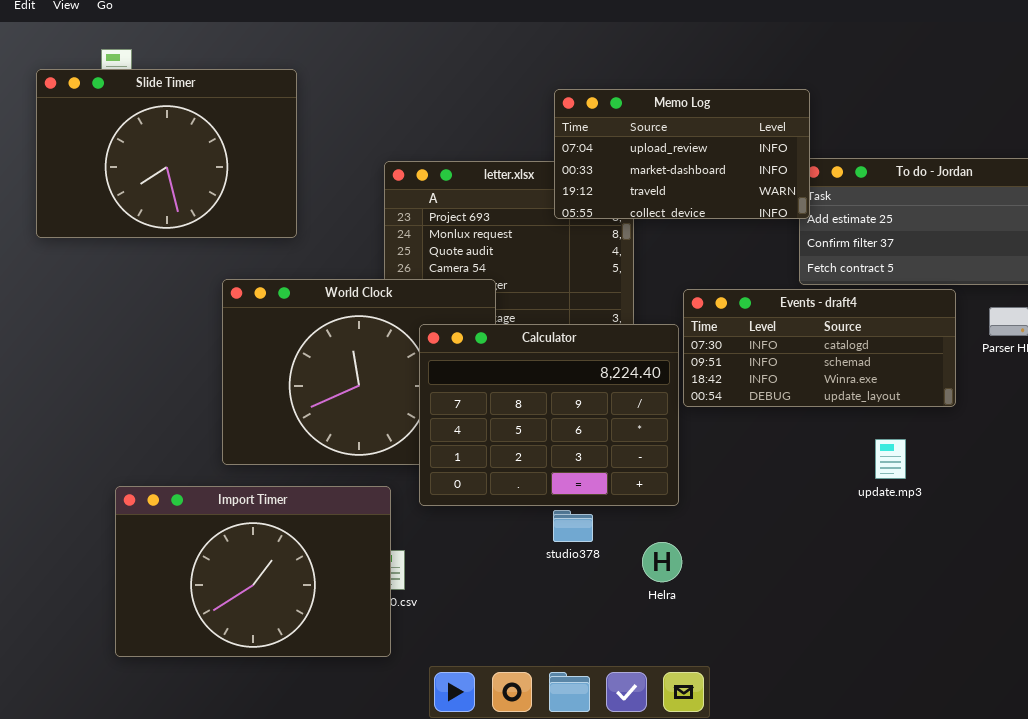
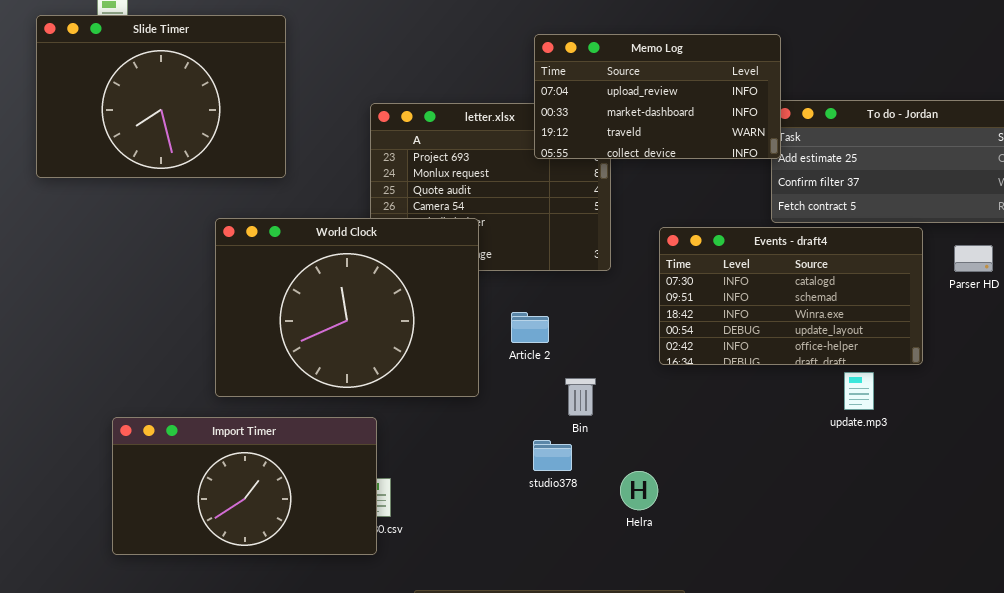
Events - draft4: [683,289,956,407] -> [659,227,923,365], resized
Calculator: [419,324,679,506] -> none, closed
Import Timer: [115,486,391,657] -> [112,417,377,555], resized

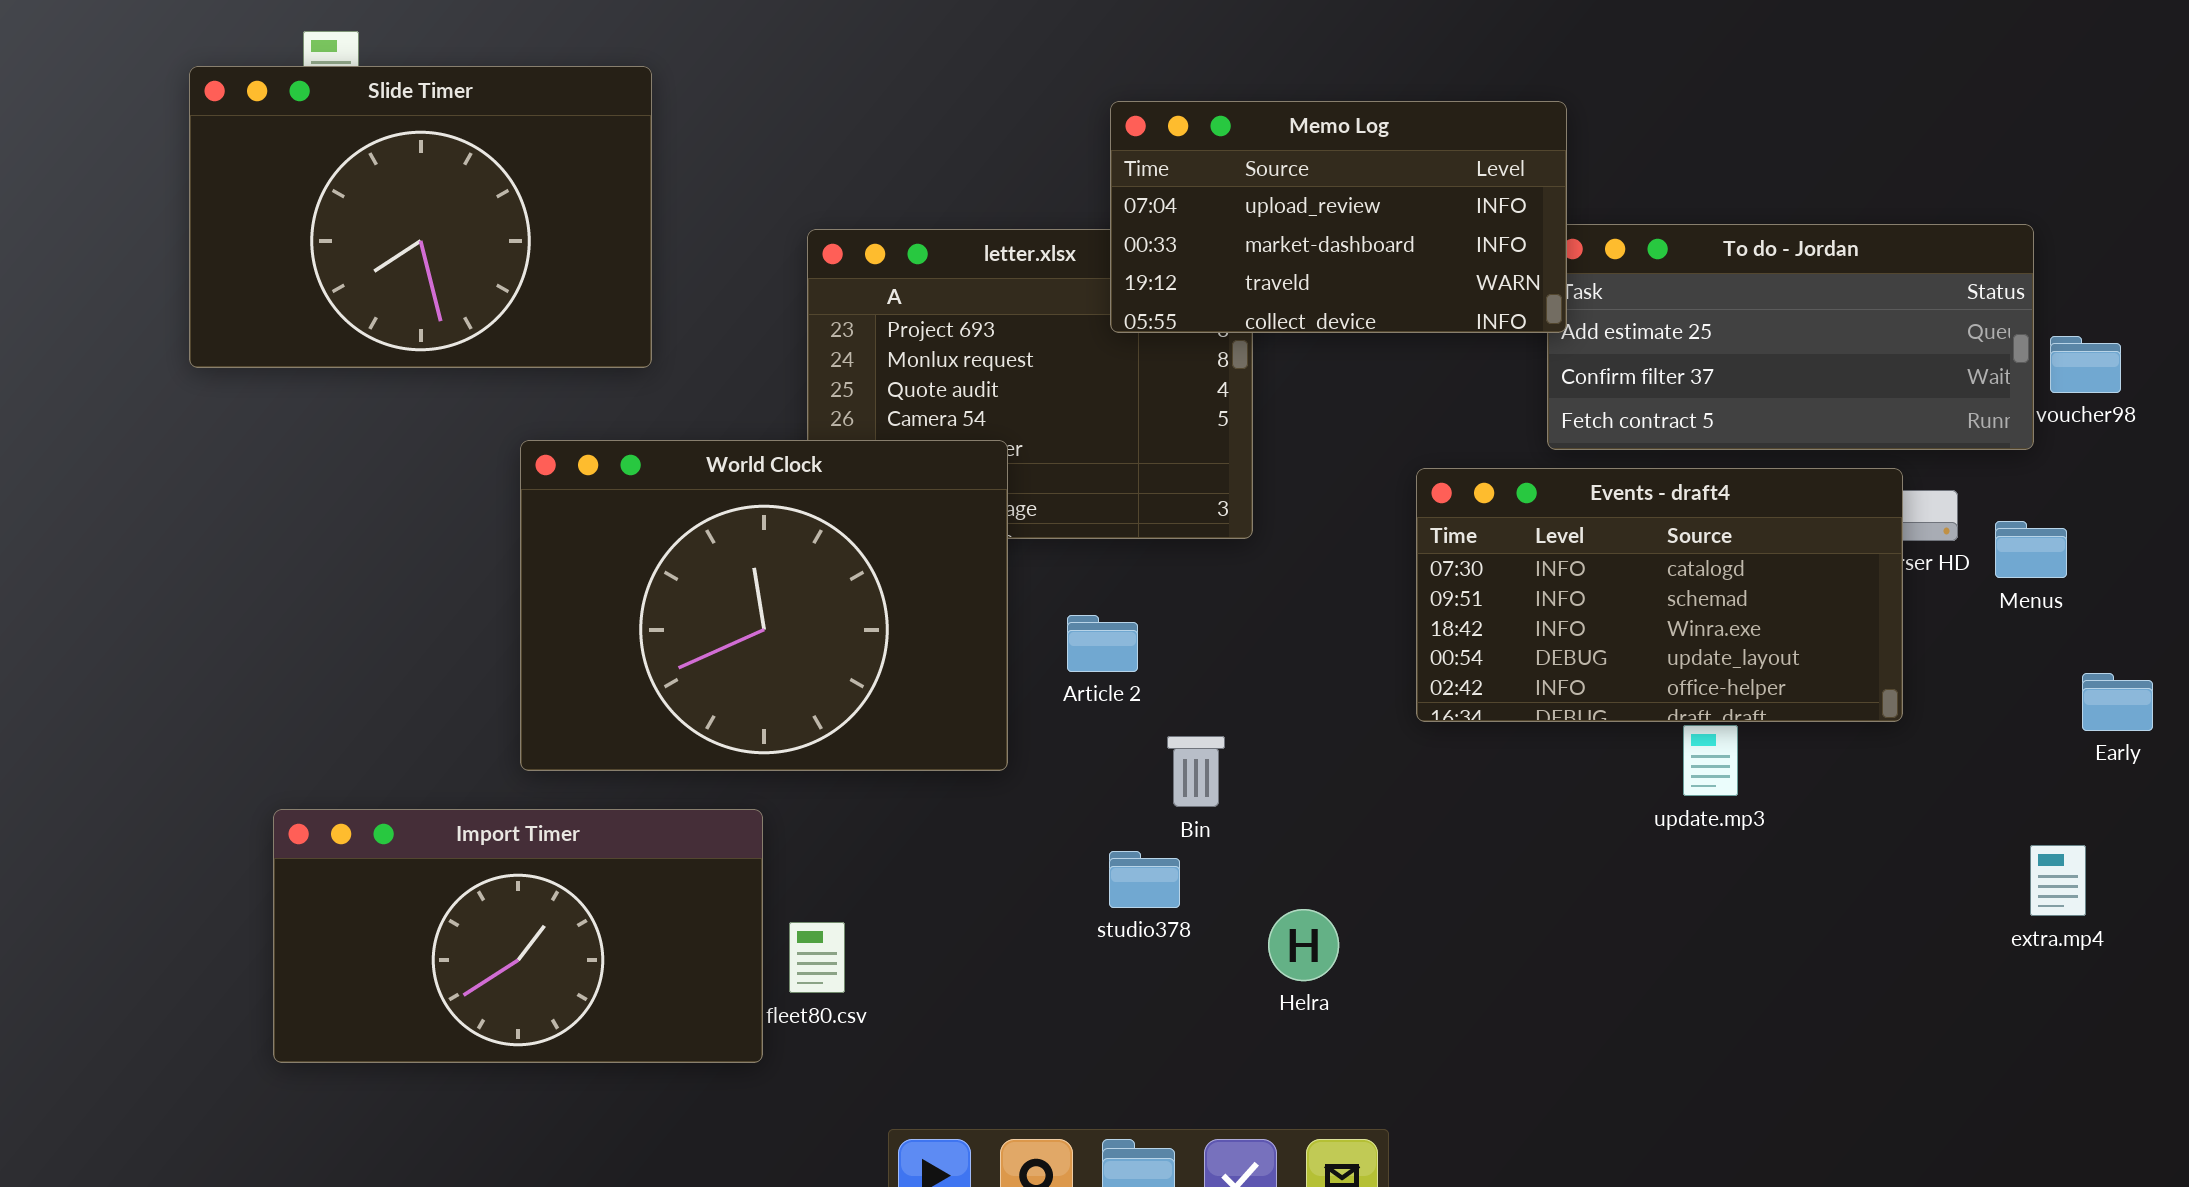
Events - draft4: [659,227,923,365] -> [1416,468,1903,722], moved
Import Timer: [112,417,377,555] -> [273,809,763,1063], moved

